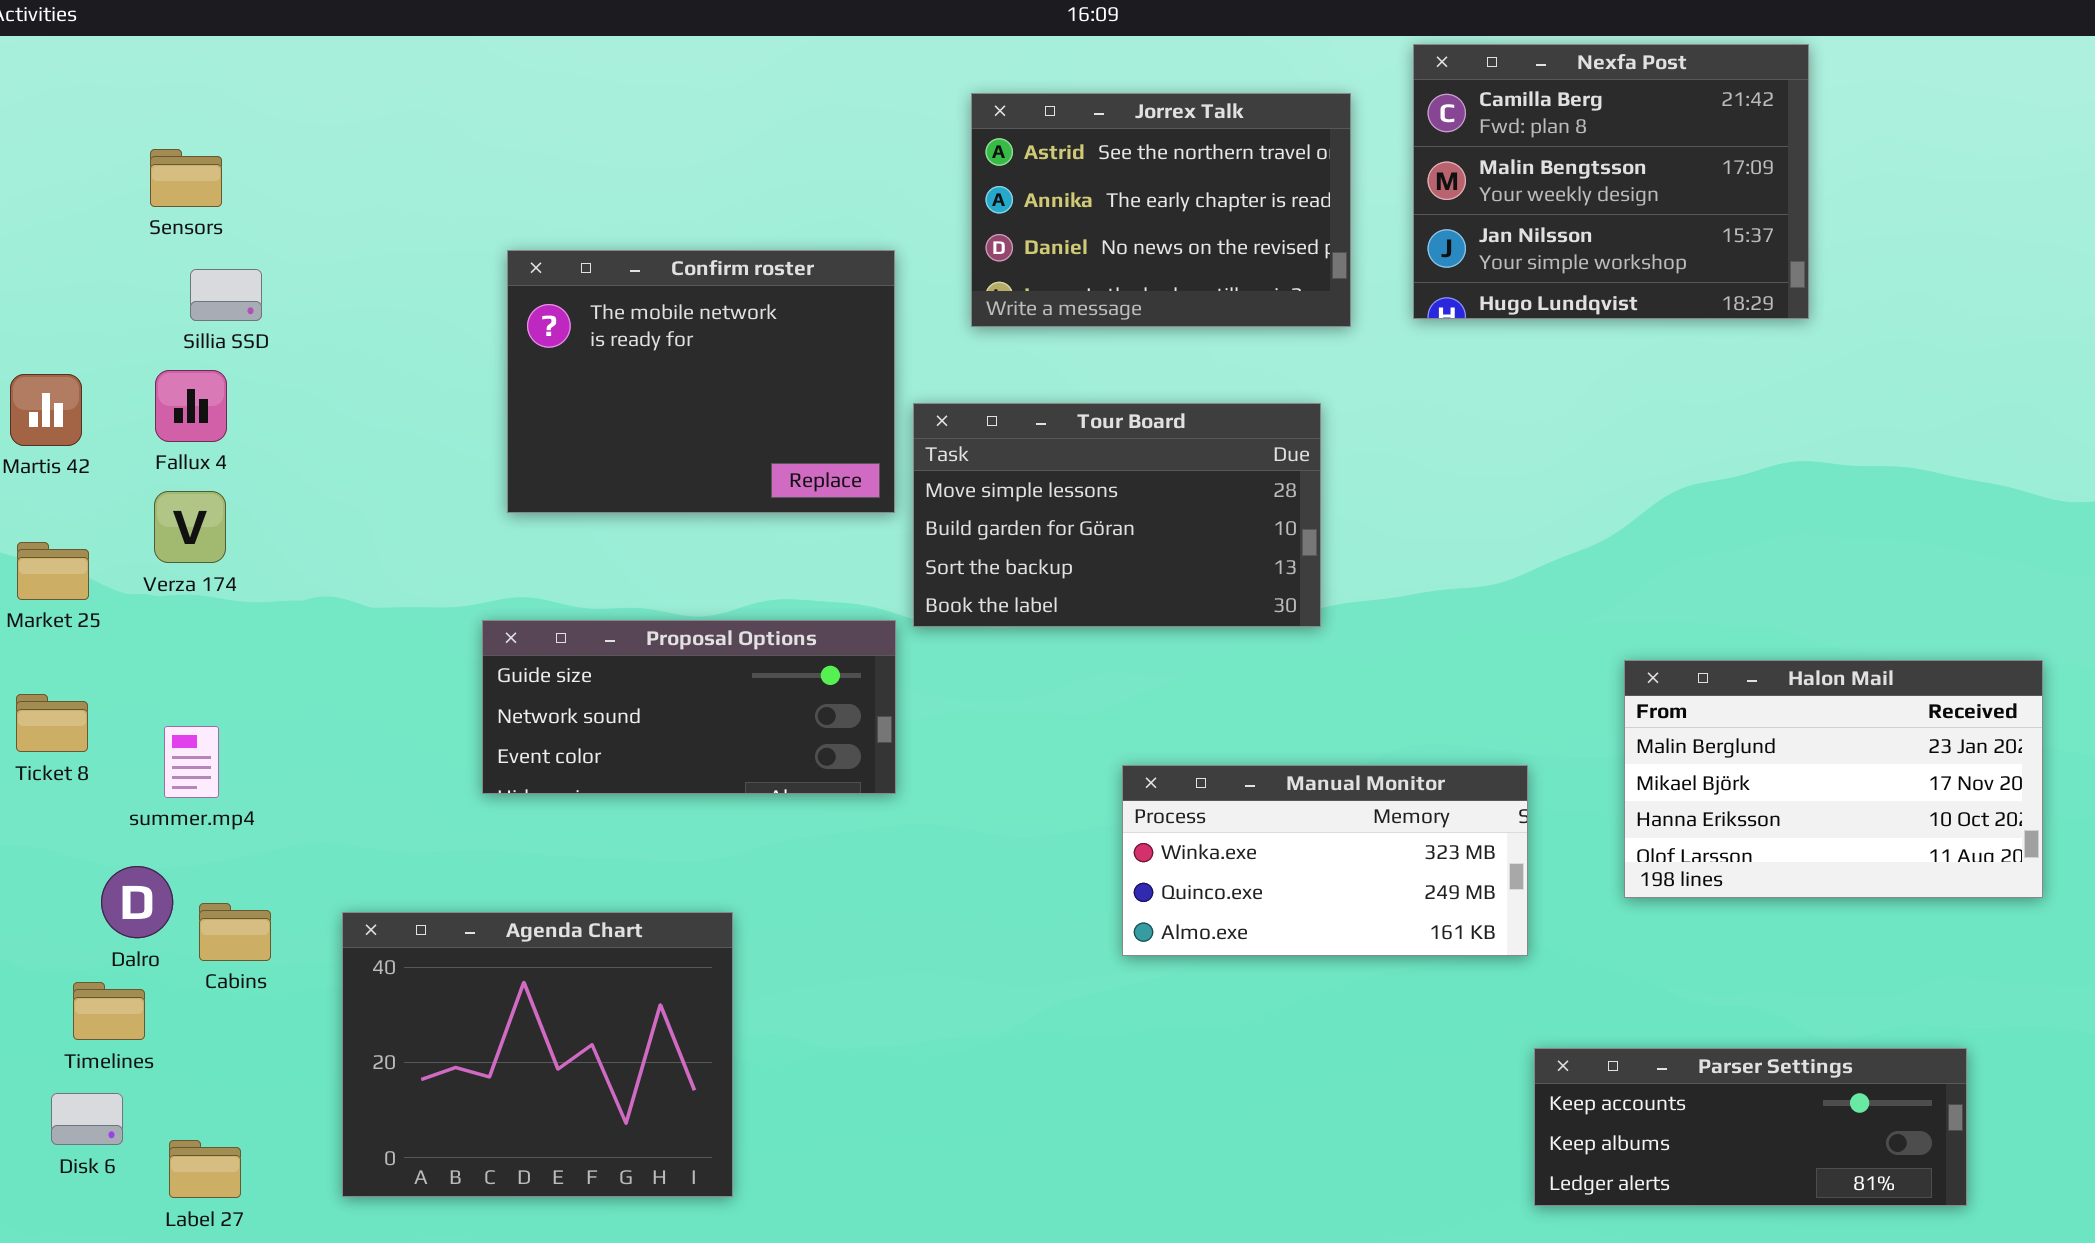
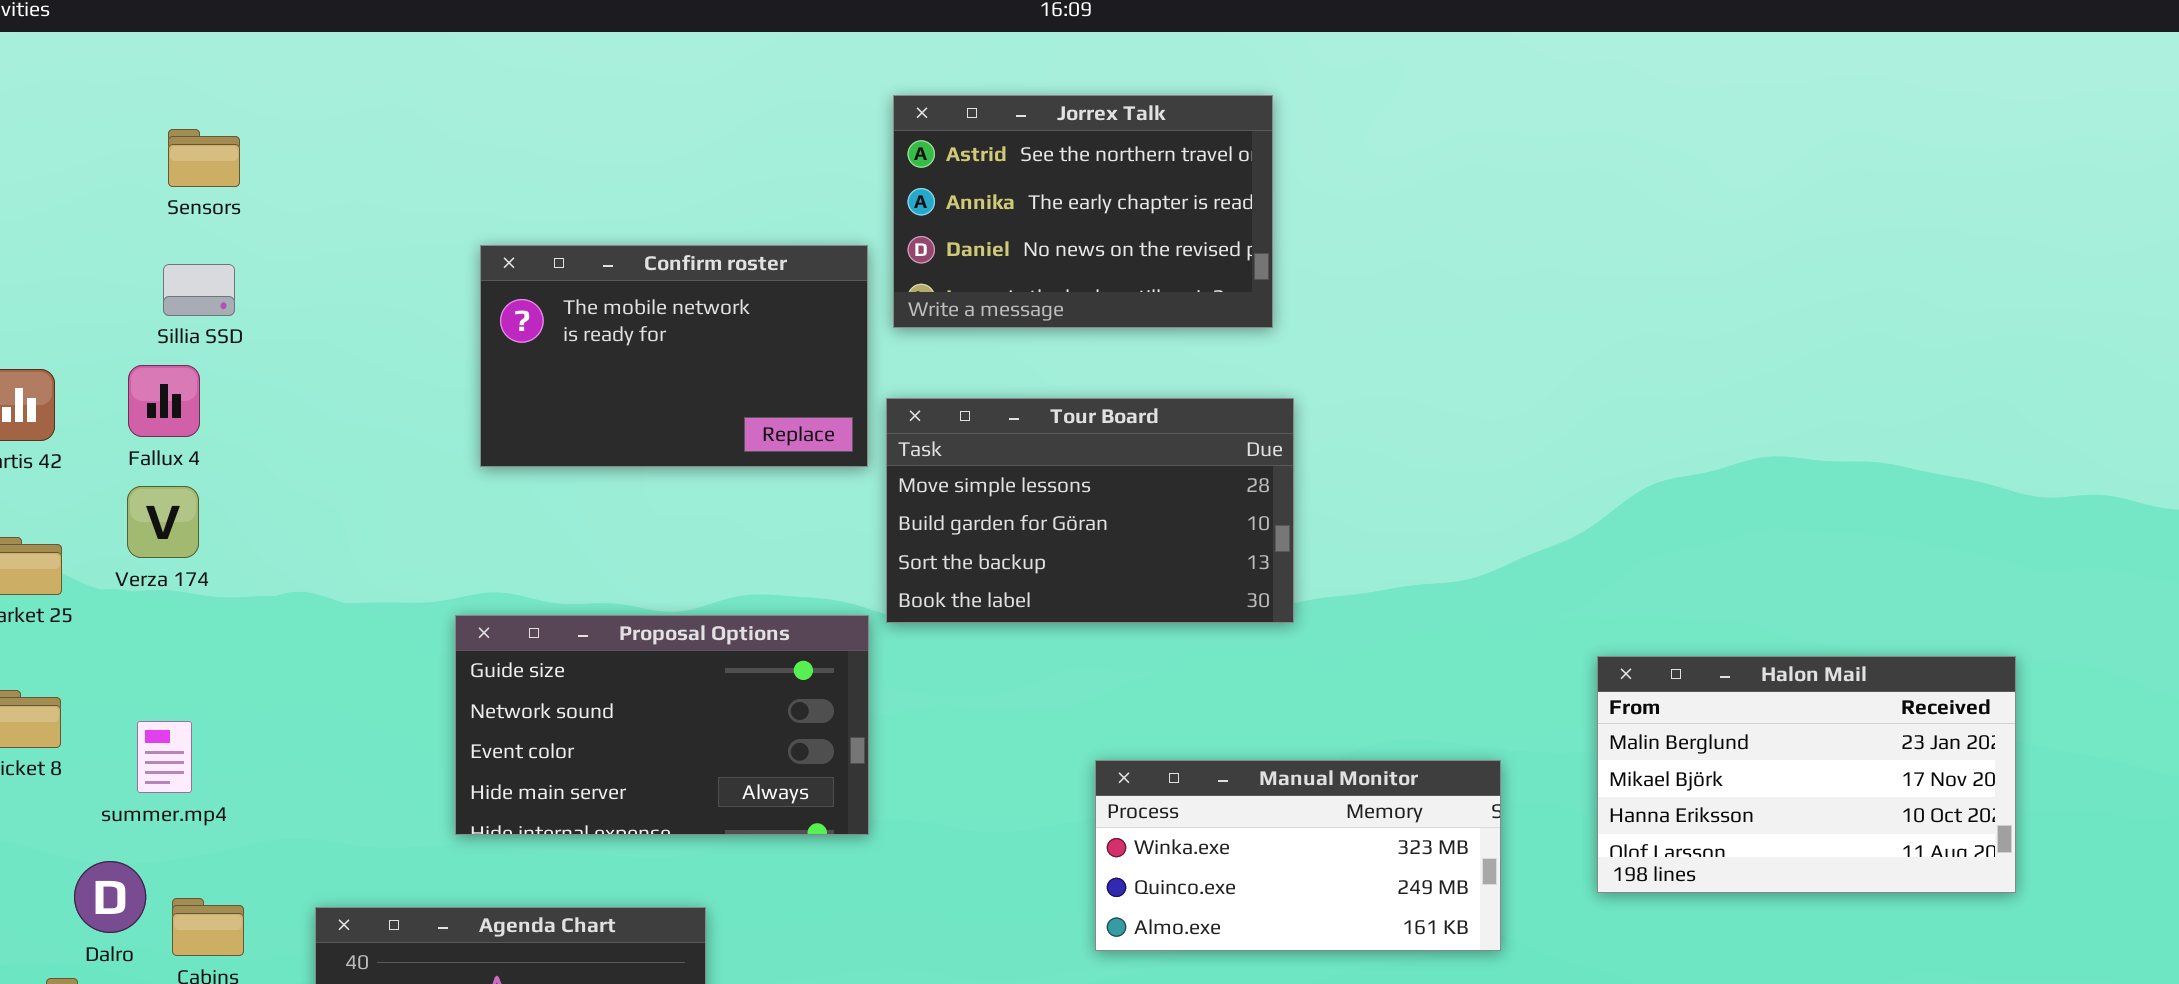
Nexfa Post: [1413,44,1809,319] -> none, closed
Jorrex Talk: [971,93,1351,327] -> [893,95,1273,328], moved
Sensors: [150,149,222,207] -> [168,129,240,187], moved
Confirm roster: [507,250,895,513] -> [480,245,868,467], resized
Proposal Options: [482,620,896,794] -> [455,615,869,835], resized

